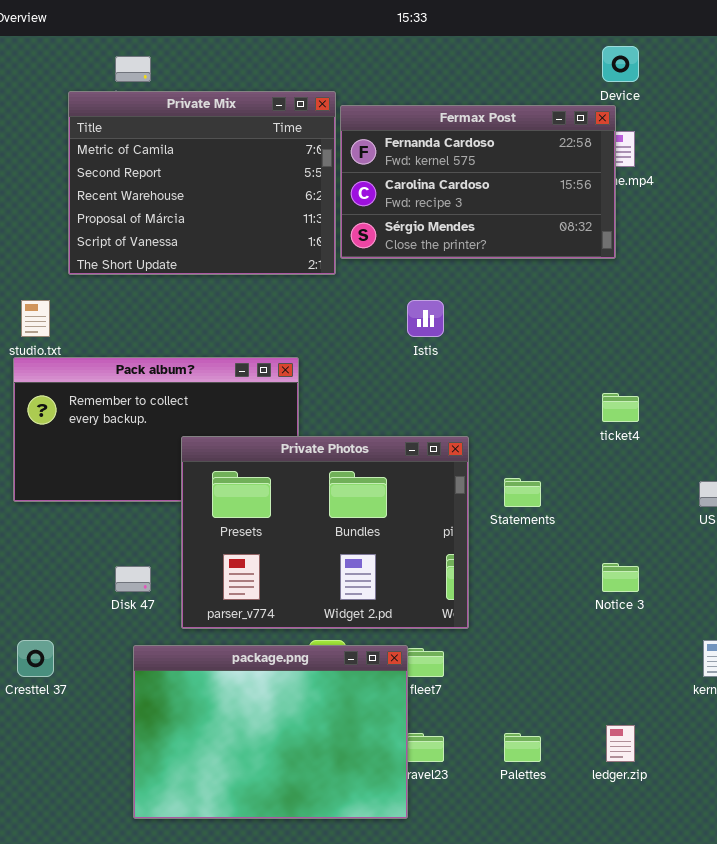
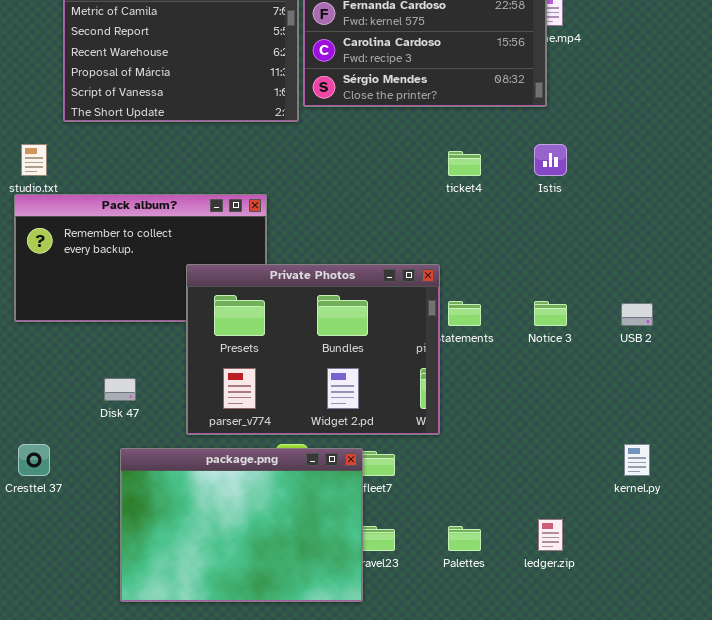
Istis: [407,300,444,337] -> [534,144,567,176], moved
ticket4: [602,393,639,422] -> [448,151,481,176], moved
Private Photos: [181,436,469,629] -> [186,264,440,435], moved
Notice 3: [602,563,639,592] -> [534,301,567,326], moved

